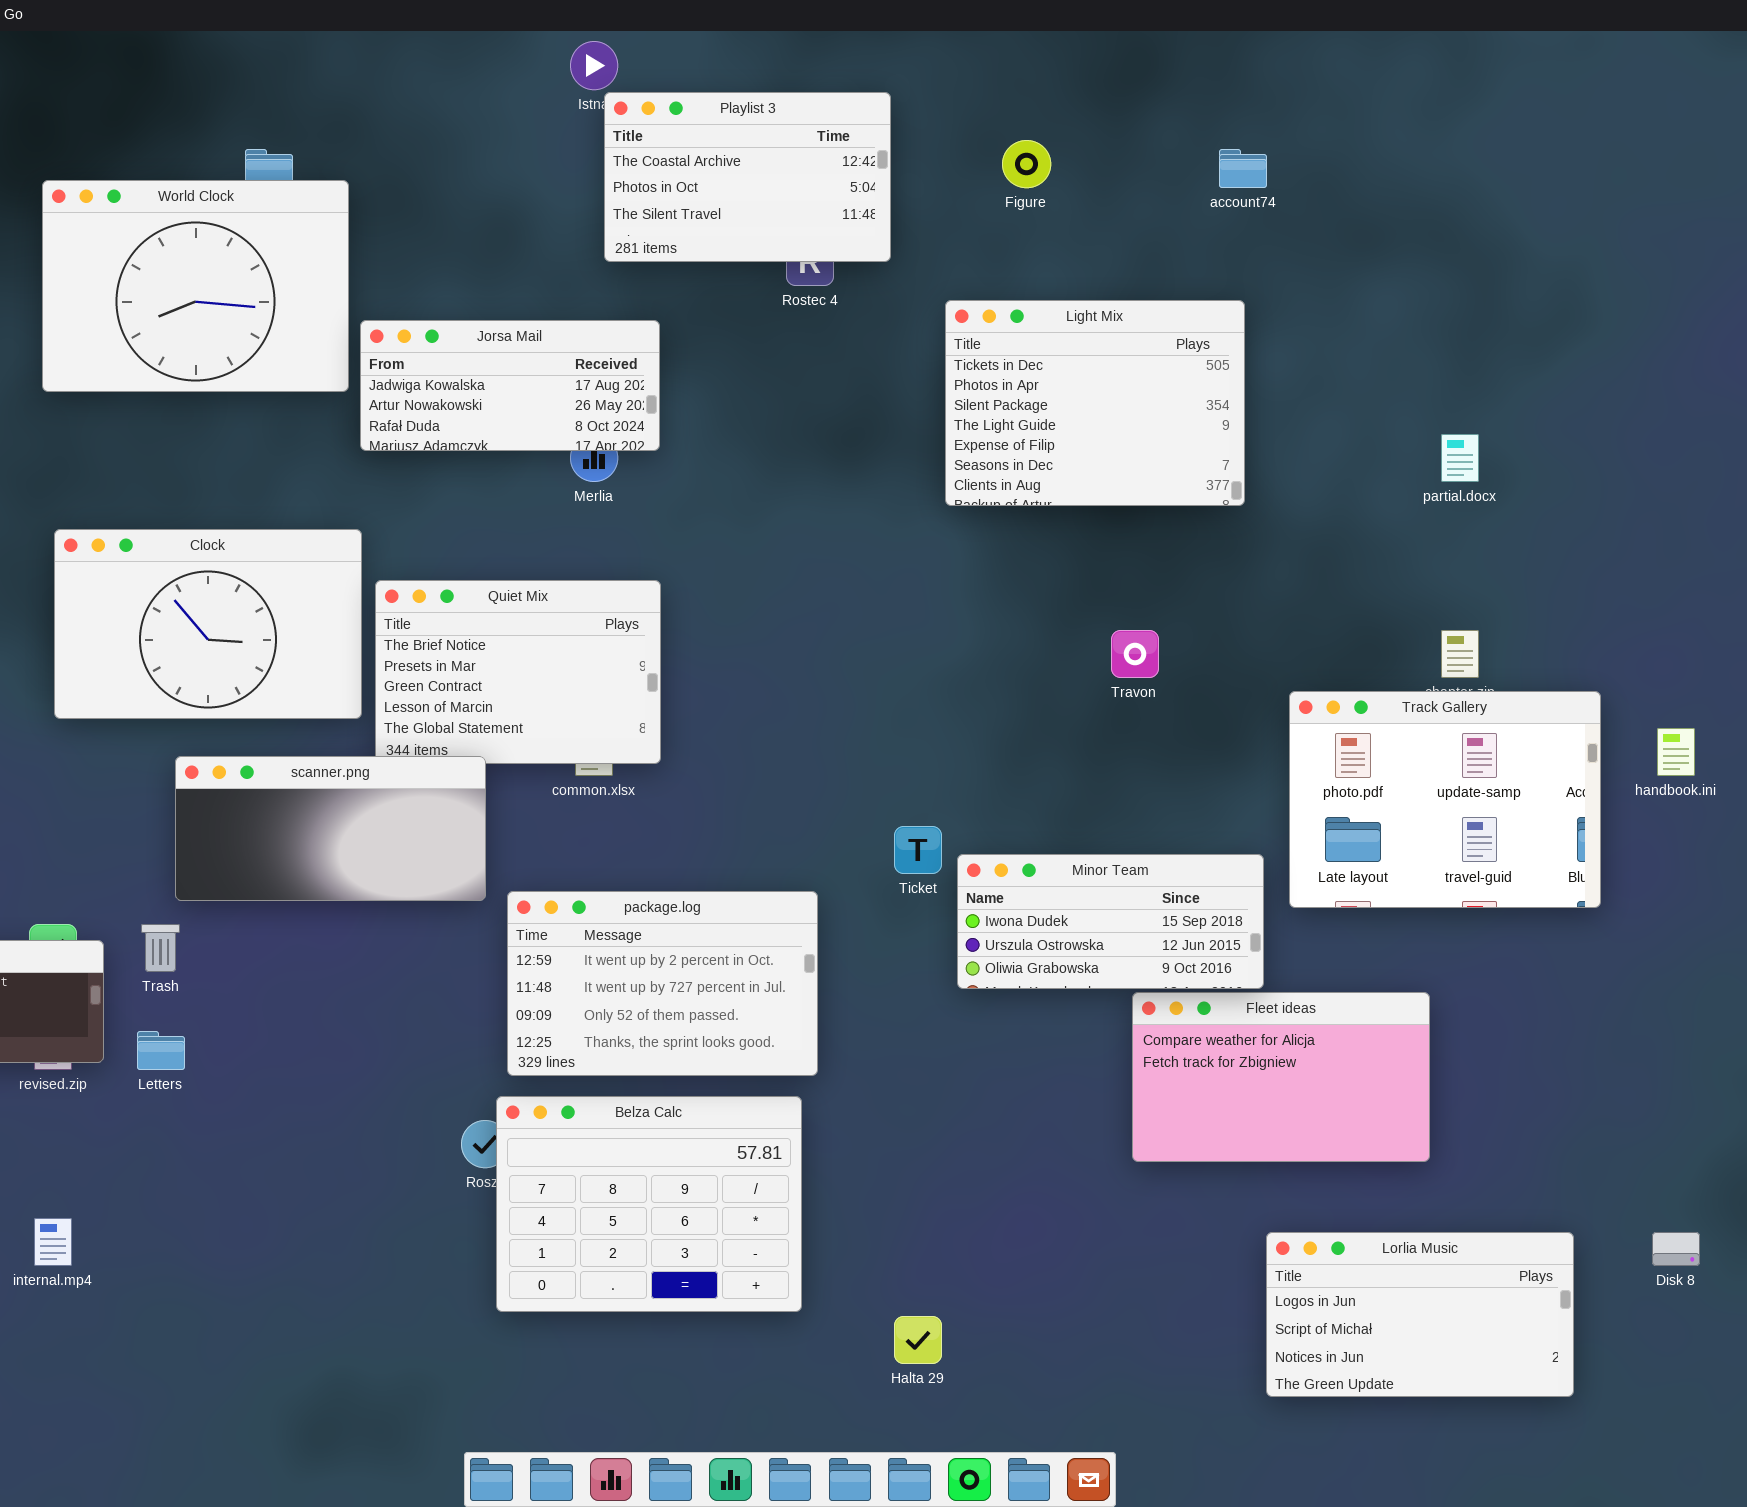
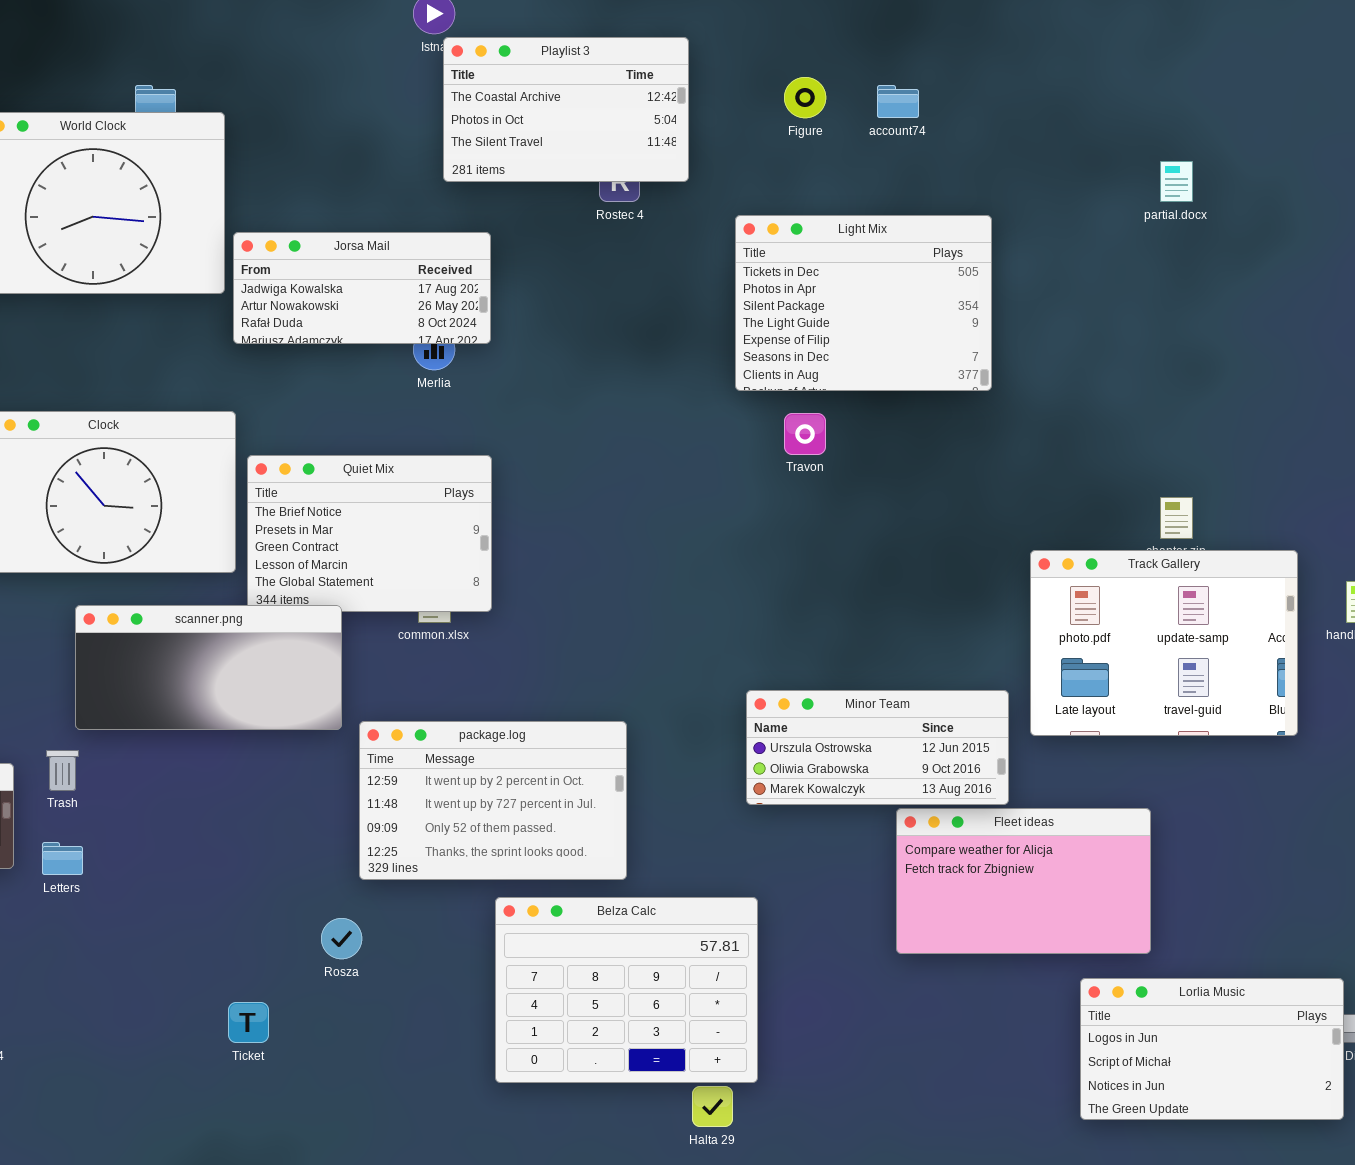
account74: [1219,149,1267,188] -> [877,85,919,118], moved
partial.docx: [1441,434,1479,482] -> [1160,161,1193,202], moved
Travon: [1111,630,1159,678] -> [784,413,826,455], moved
Ticket: [894,826,942,874] -> [228,1002,269,1043], moved
Minor Team: [957,854,1264,989] -> [746,690,1009,805], scrolled down 1 row
Belza Calc: [496,1096,802,1312] -> [495,897,758,1083], moved
Lorlia Music: [1266,1232,1574,1397] -> [1080,978,1344,1120], moved

